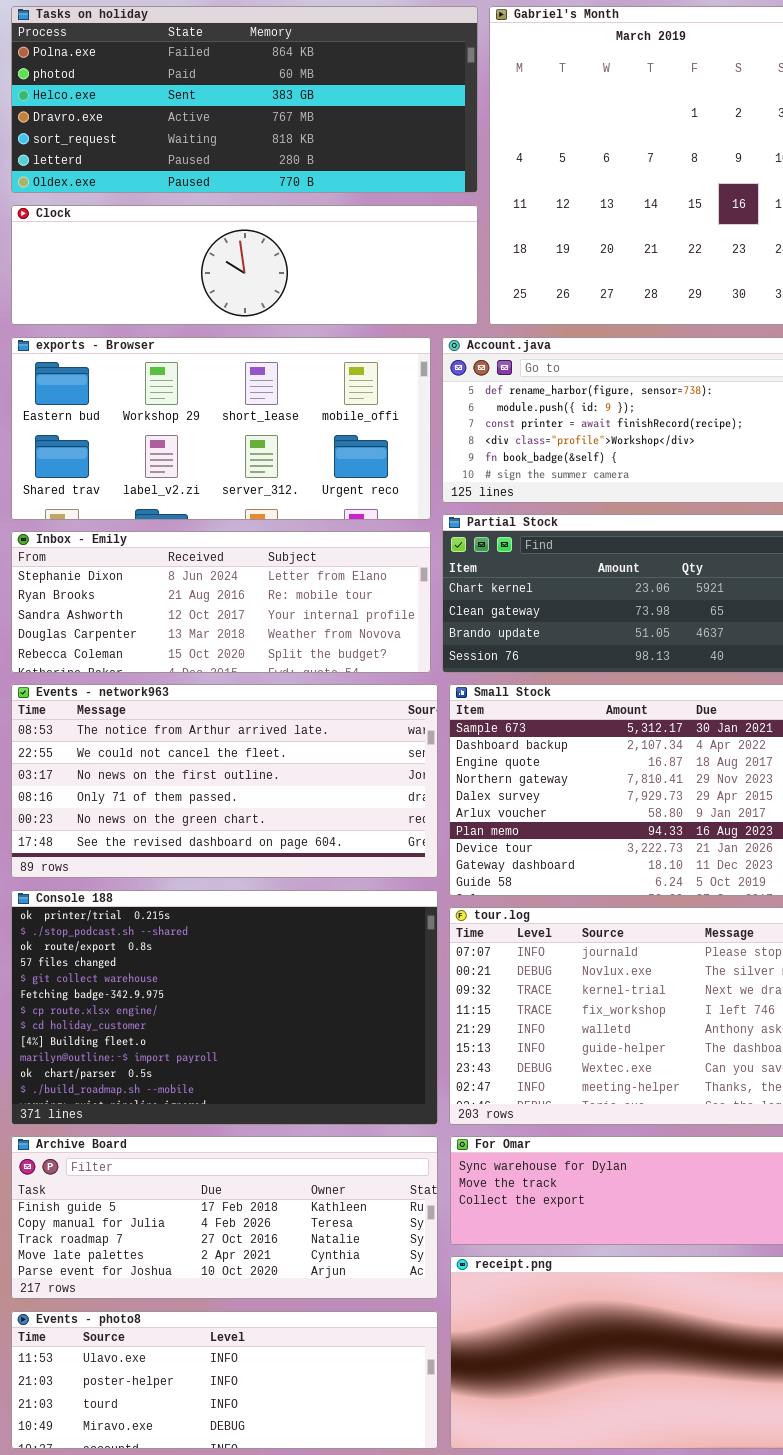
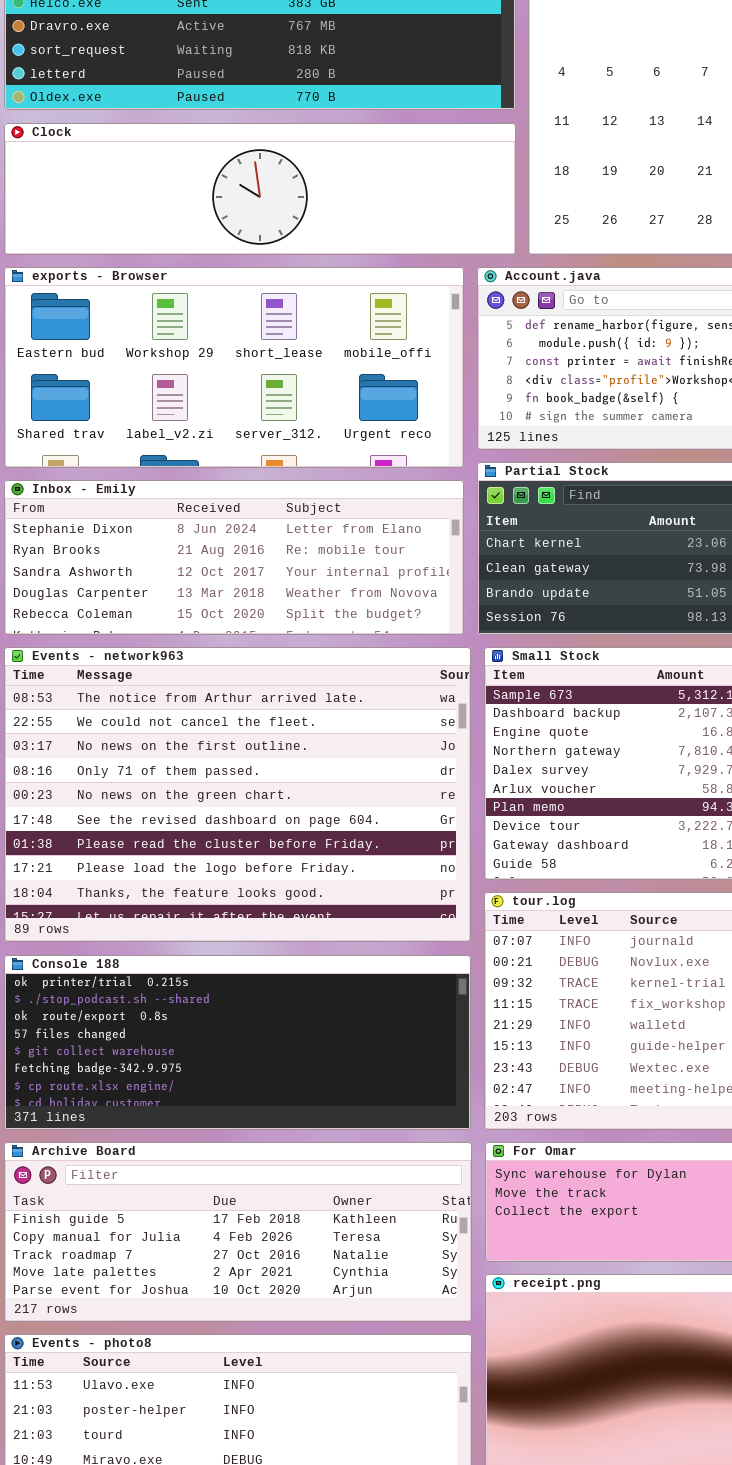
Events - network963: [11,684,438,878] -> [4,647,471,942], resized
Console 188: [11,890,438,1125] -> [4,955,471,1130], resized

